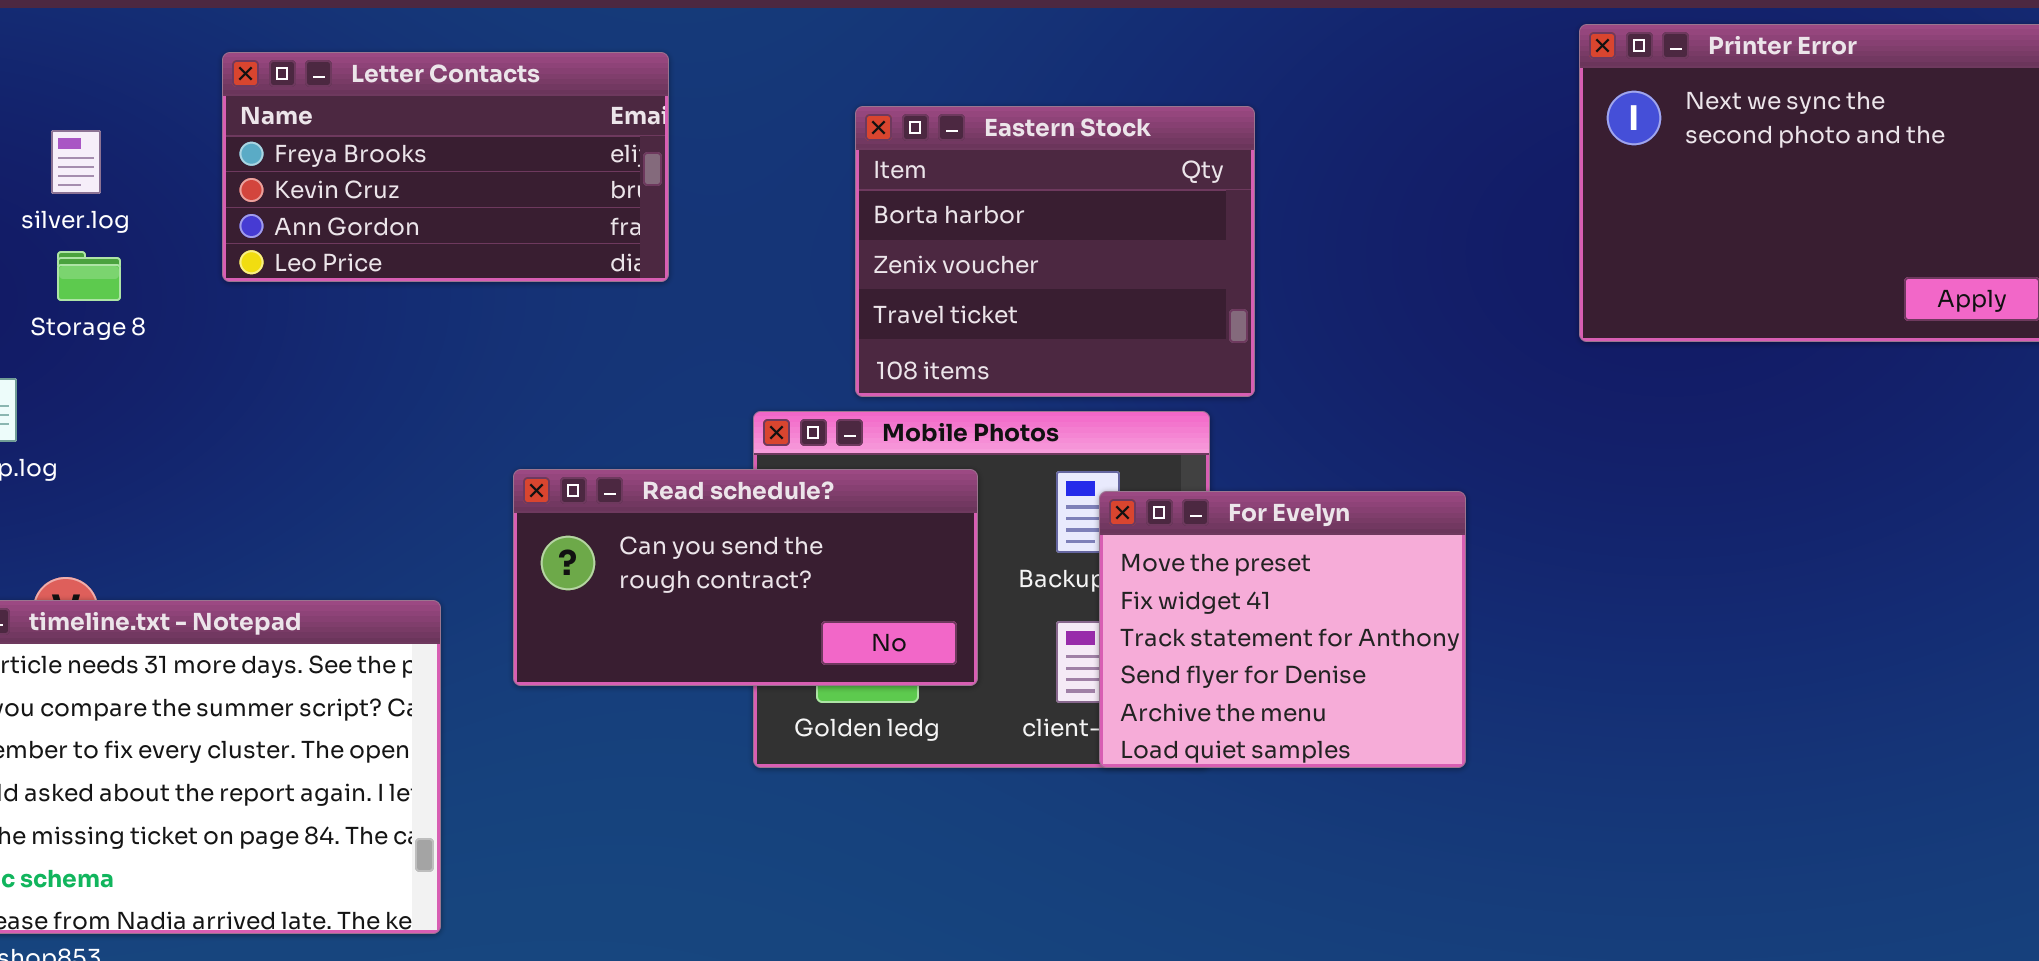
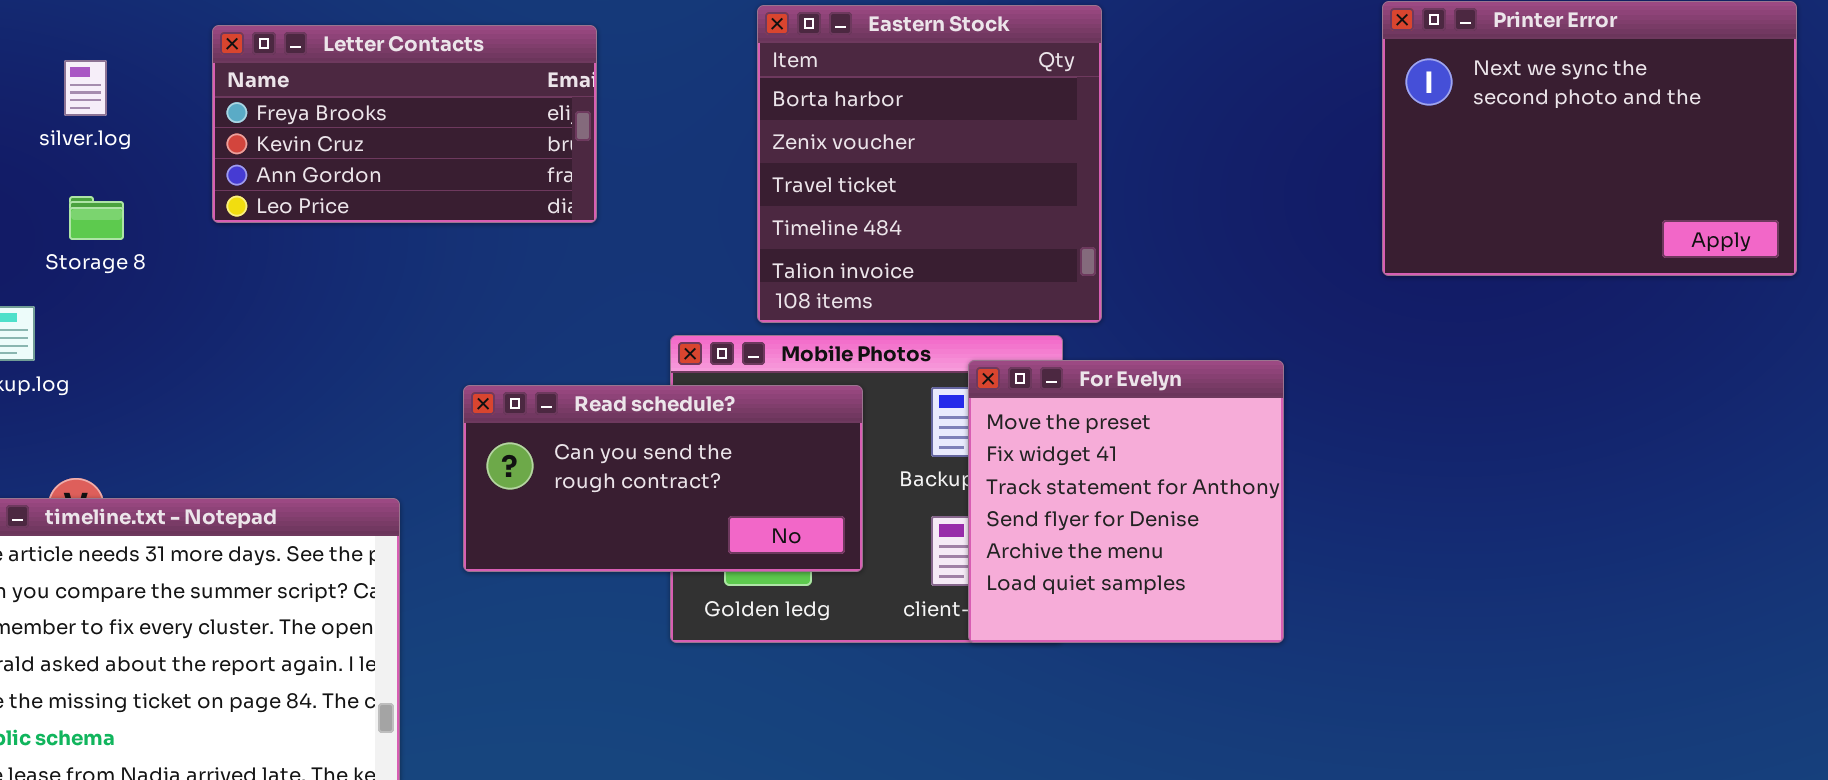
Eastern Stock: [855,106,1255,397] -> [757,5,1102,323], resized
silver.log: [51,130,101,194] -> [64,60,107,116], moved
For Evelyn: [1099,491,1466,768] -> [968,360,1284,643], resized

